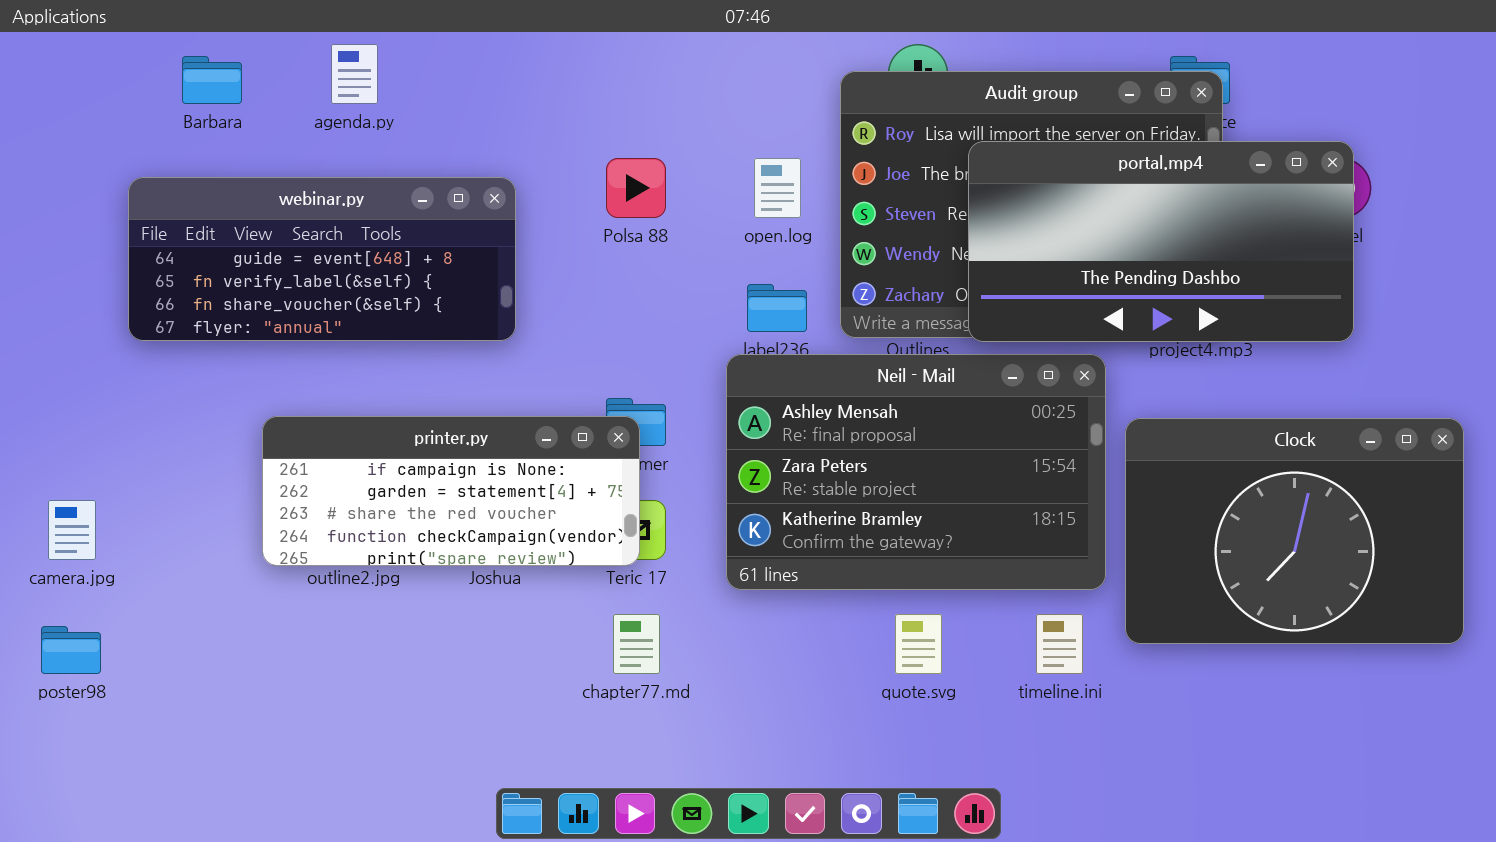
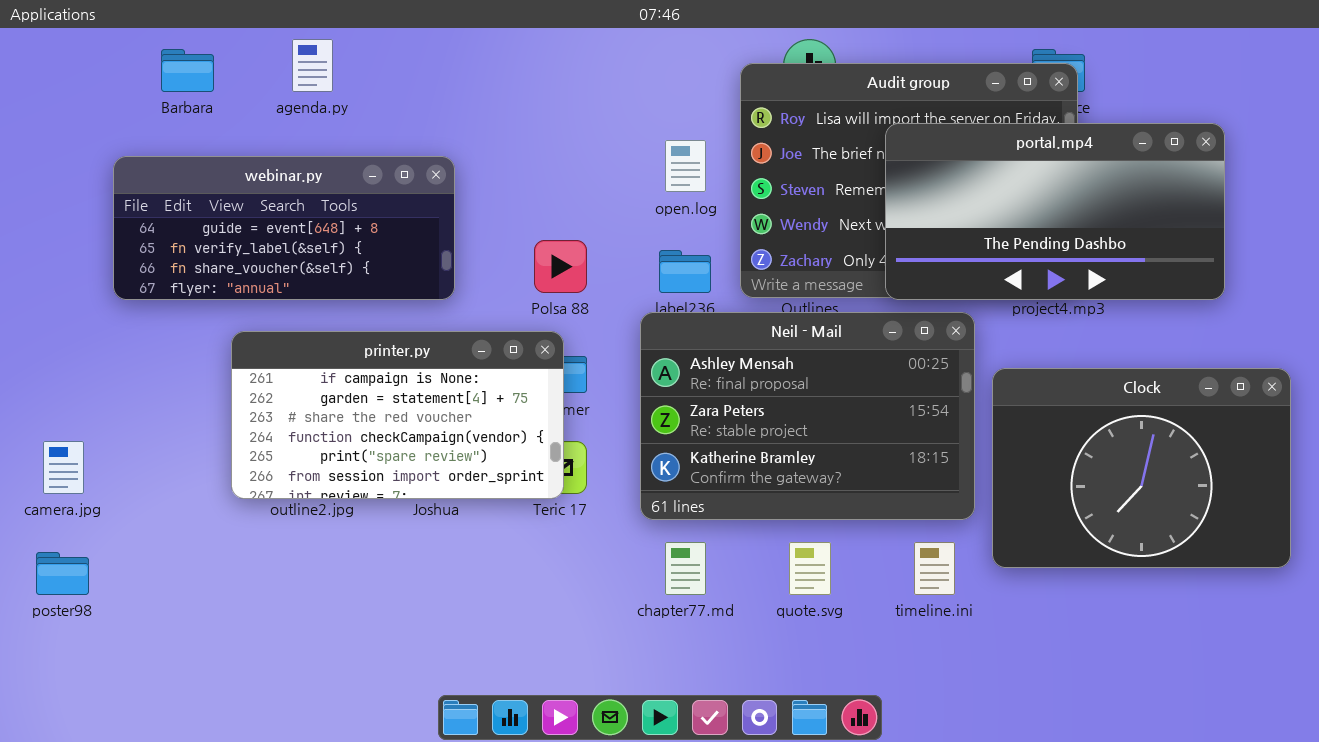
portal.mp4: [968,141,1354,342] -> [885,123,1225,300], moved
Polsa 88: [606,158,666,218] -> [534,240,587,293], moved
printer.py: [262,416,640,566] -> [231,331,564,499], resized
chapter77.md: [613,614,660,674] -> [665,542,706,595], moved

